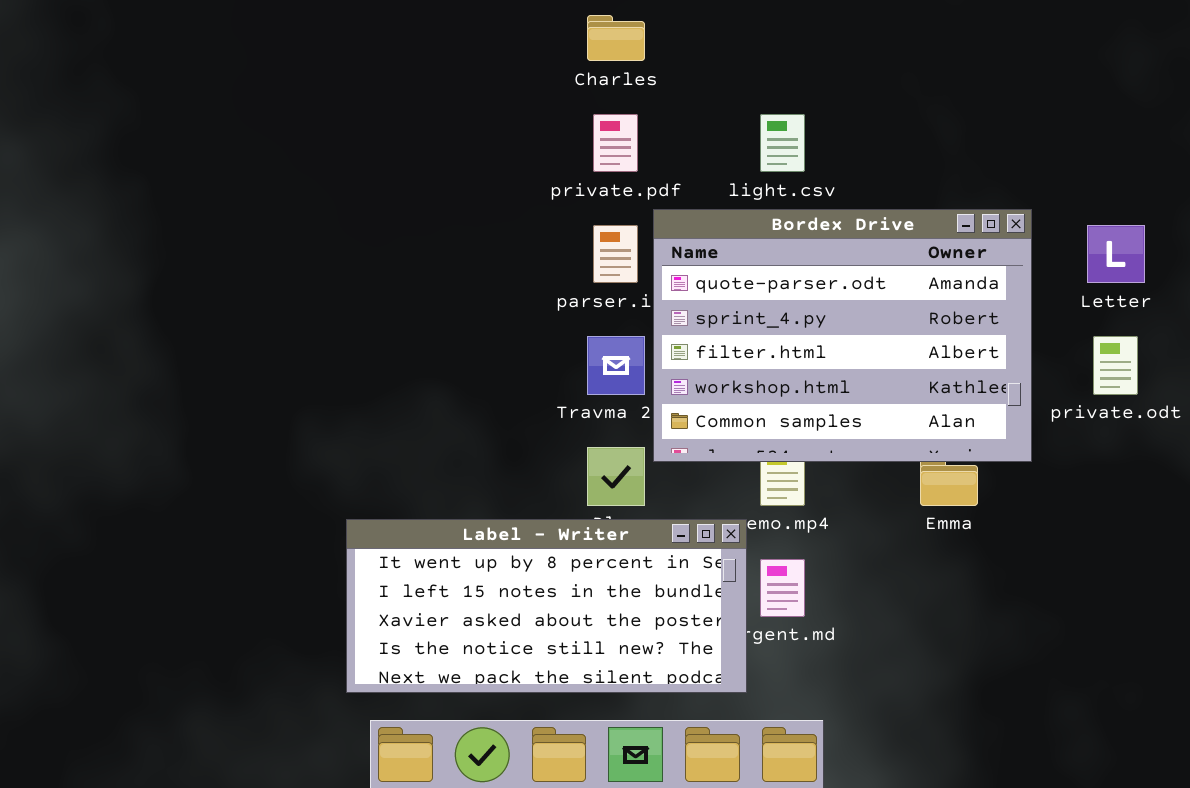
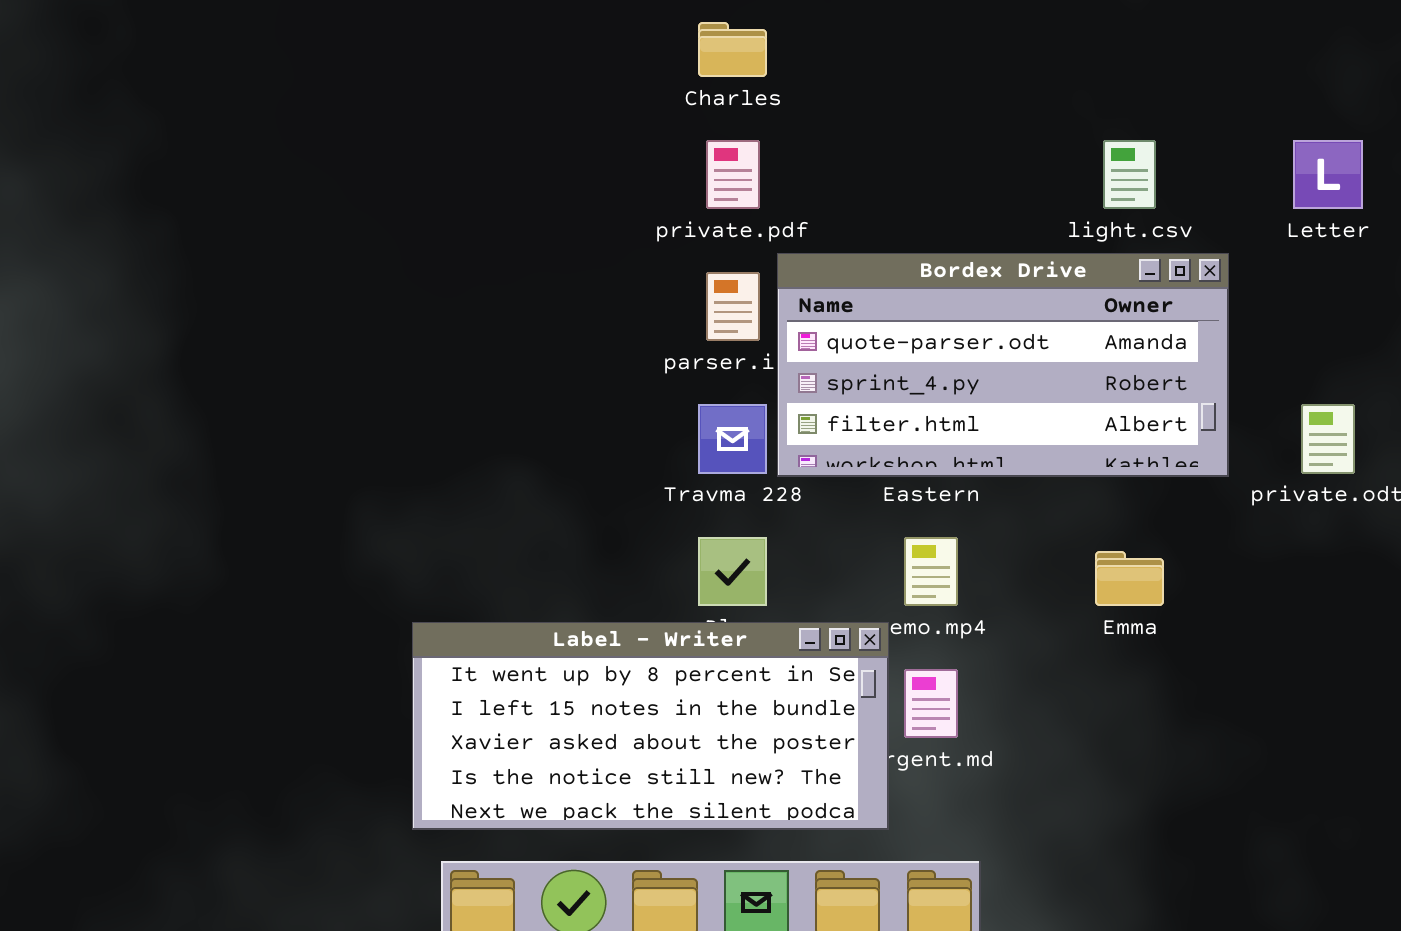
light.csv: [760,114,805,172] -> [1103,140,1156,209], moved
Bordex Drive: [653,209,1032,462] -> [777,253,1229,477], resized
Letter: [1087,225,1145,283] -> [1293,140,1363,209], moved

